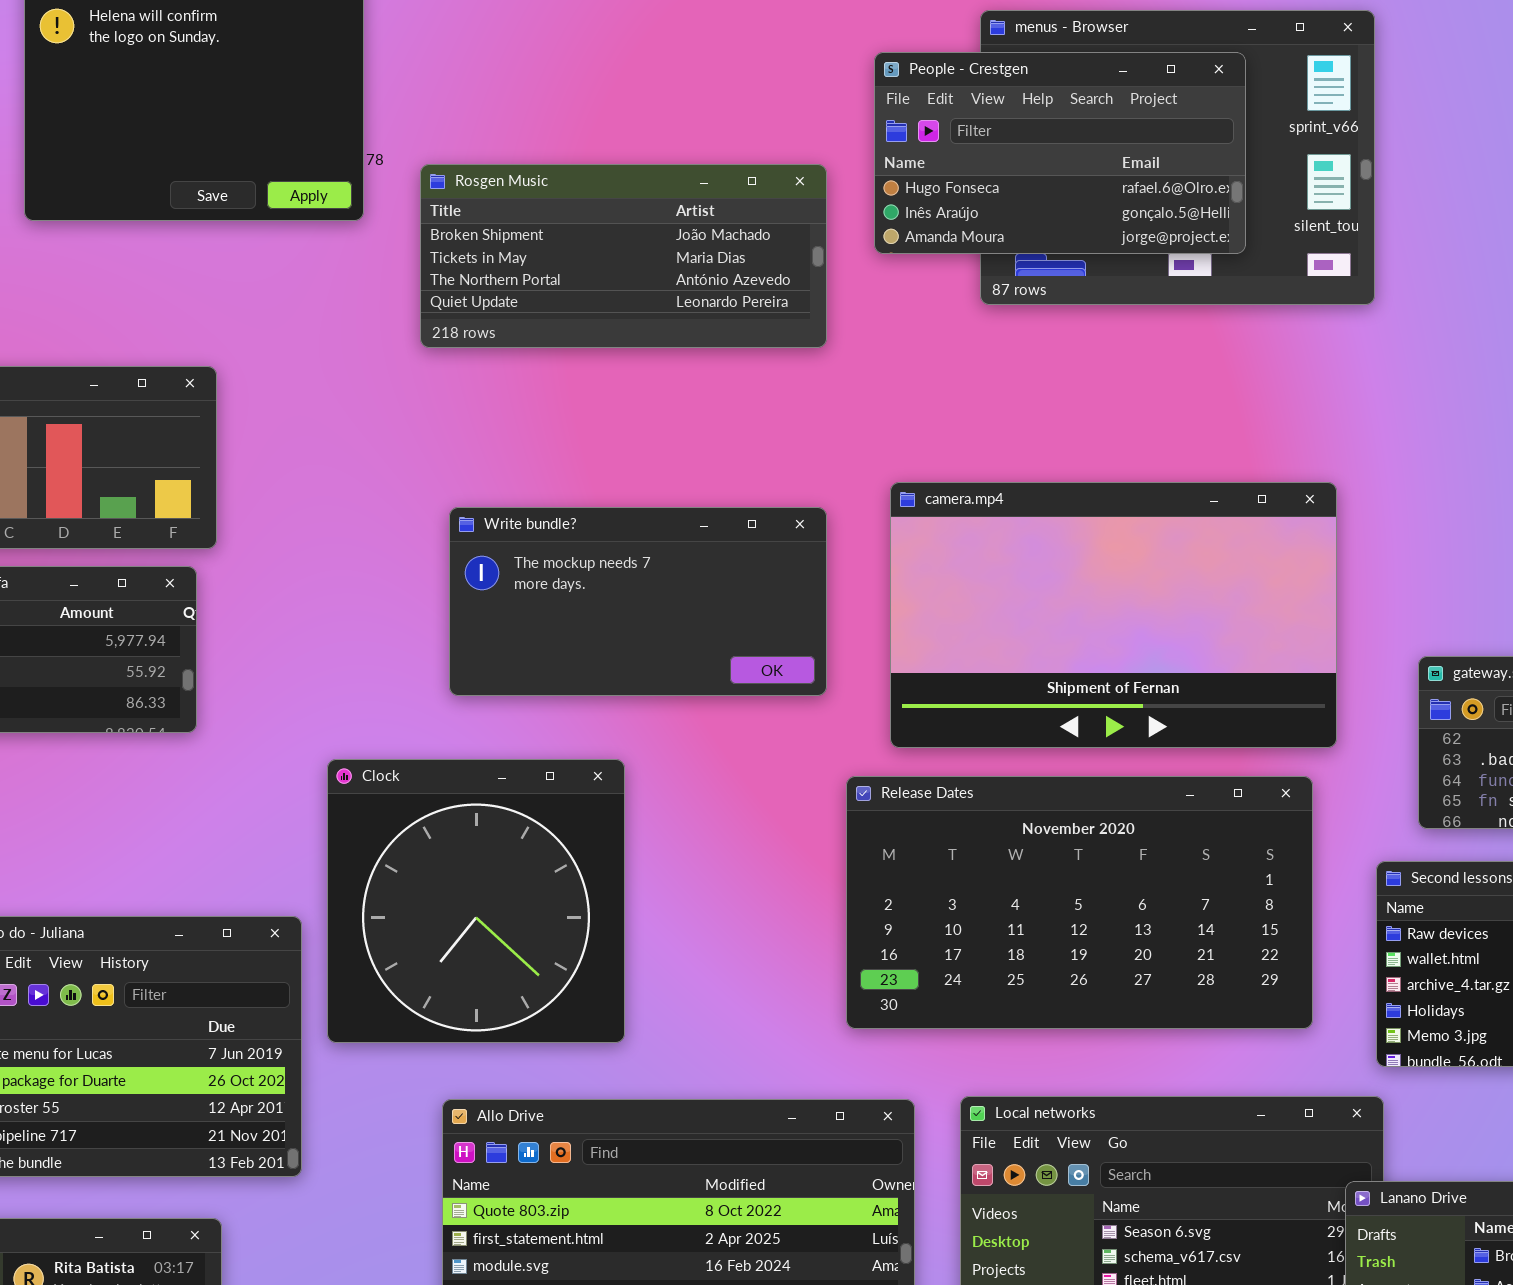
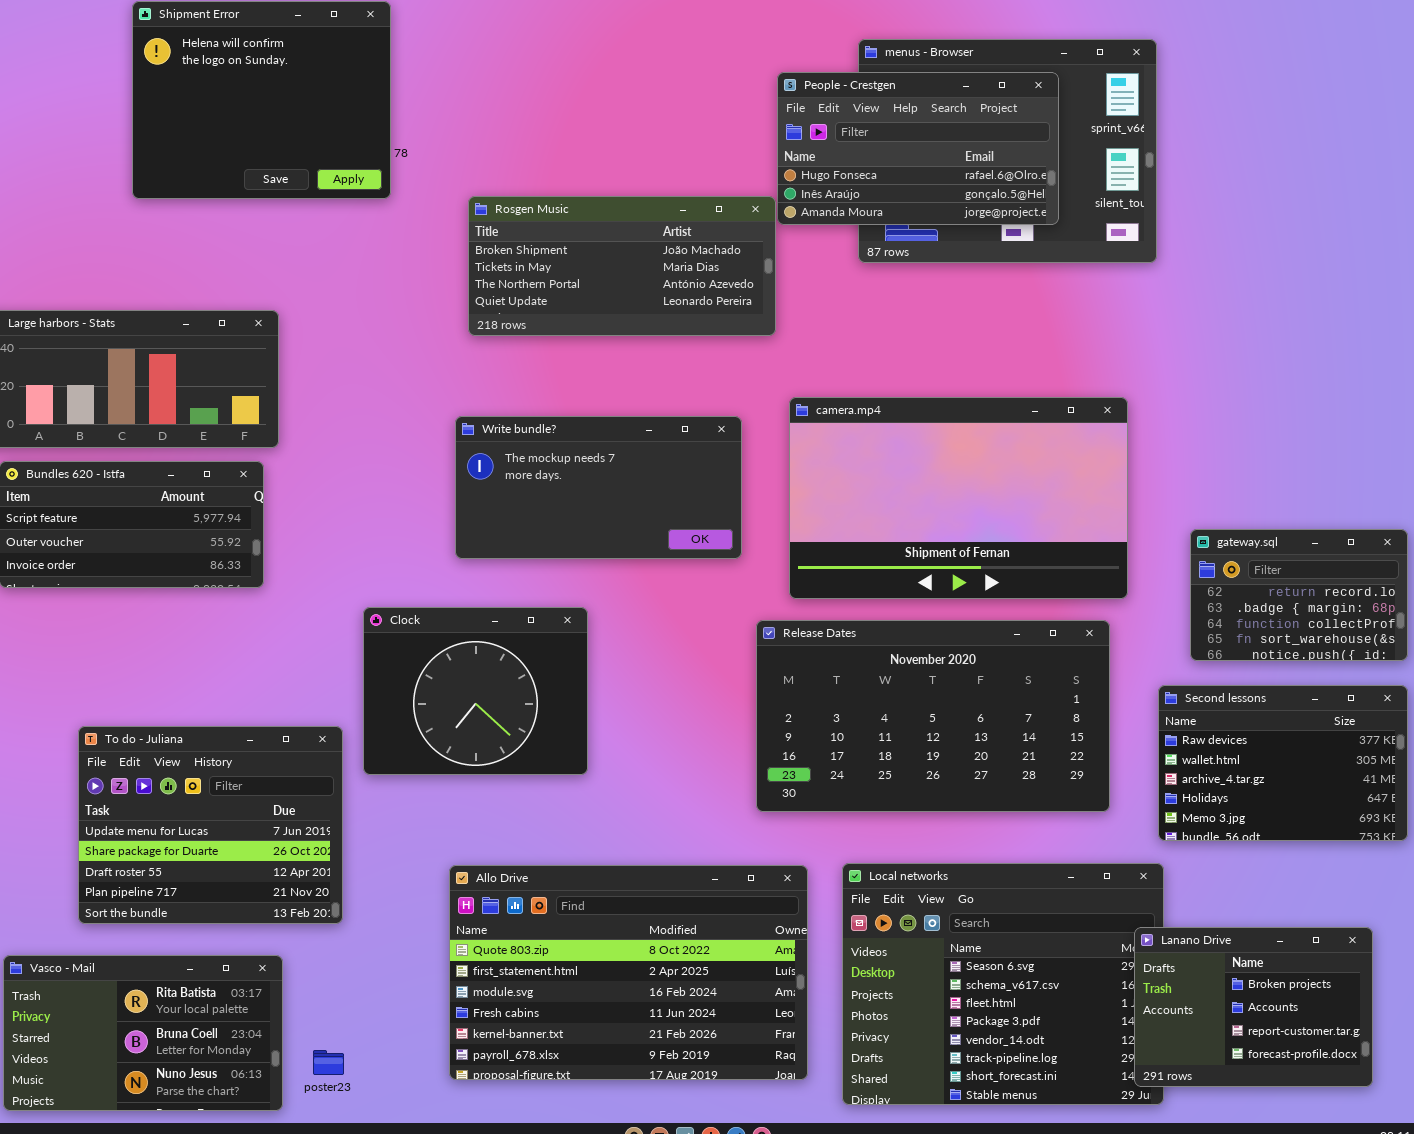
Rosgen Music: [420,164,827,348] -> [468,196,776,336], moved
Clock: [327,759,625,1043] -> [363,607,588,775], resized

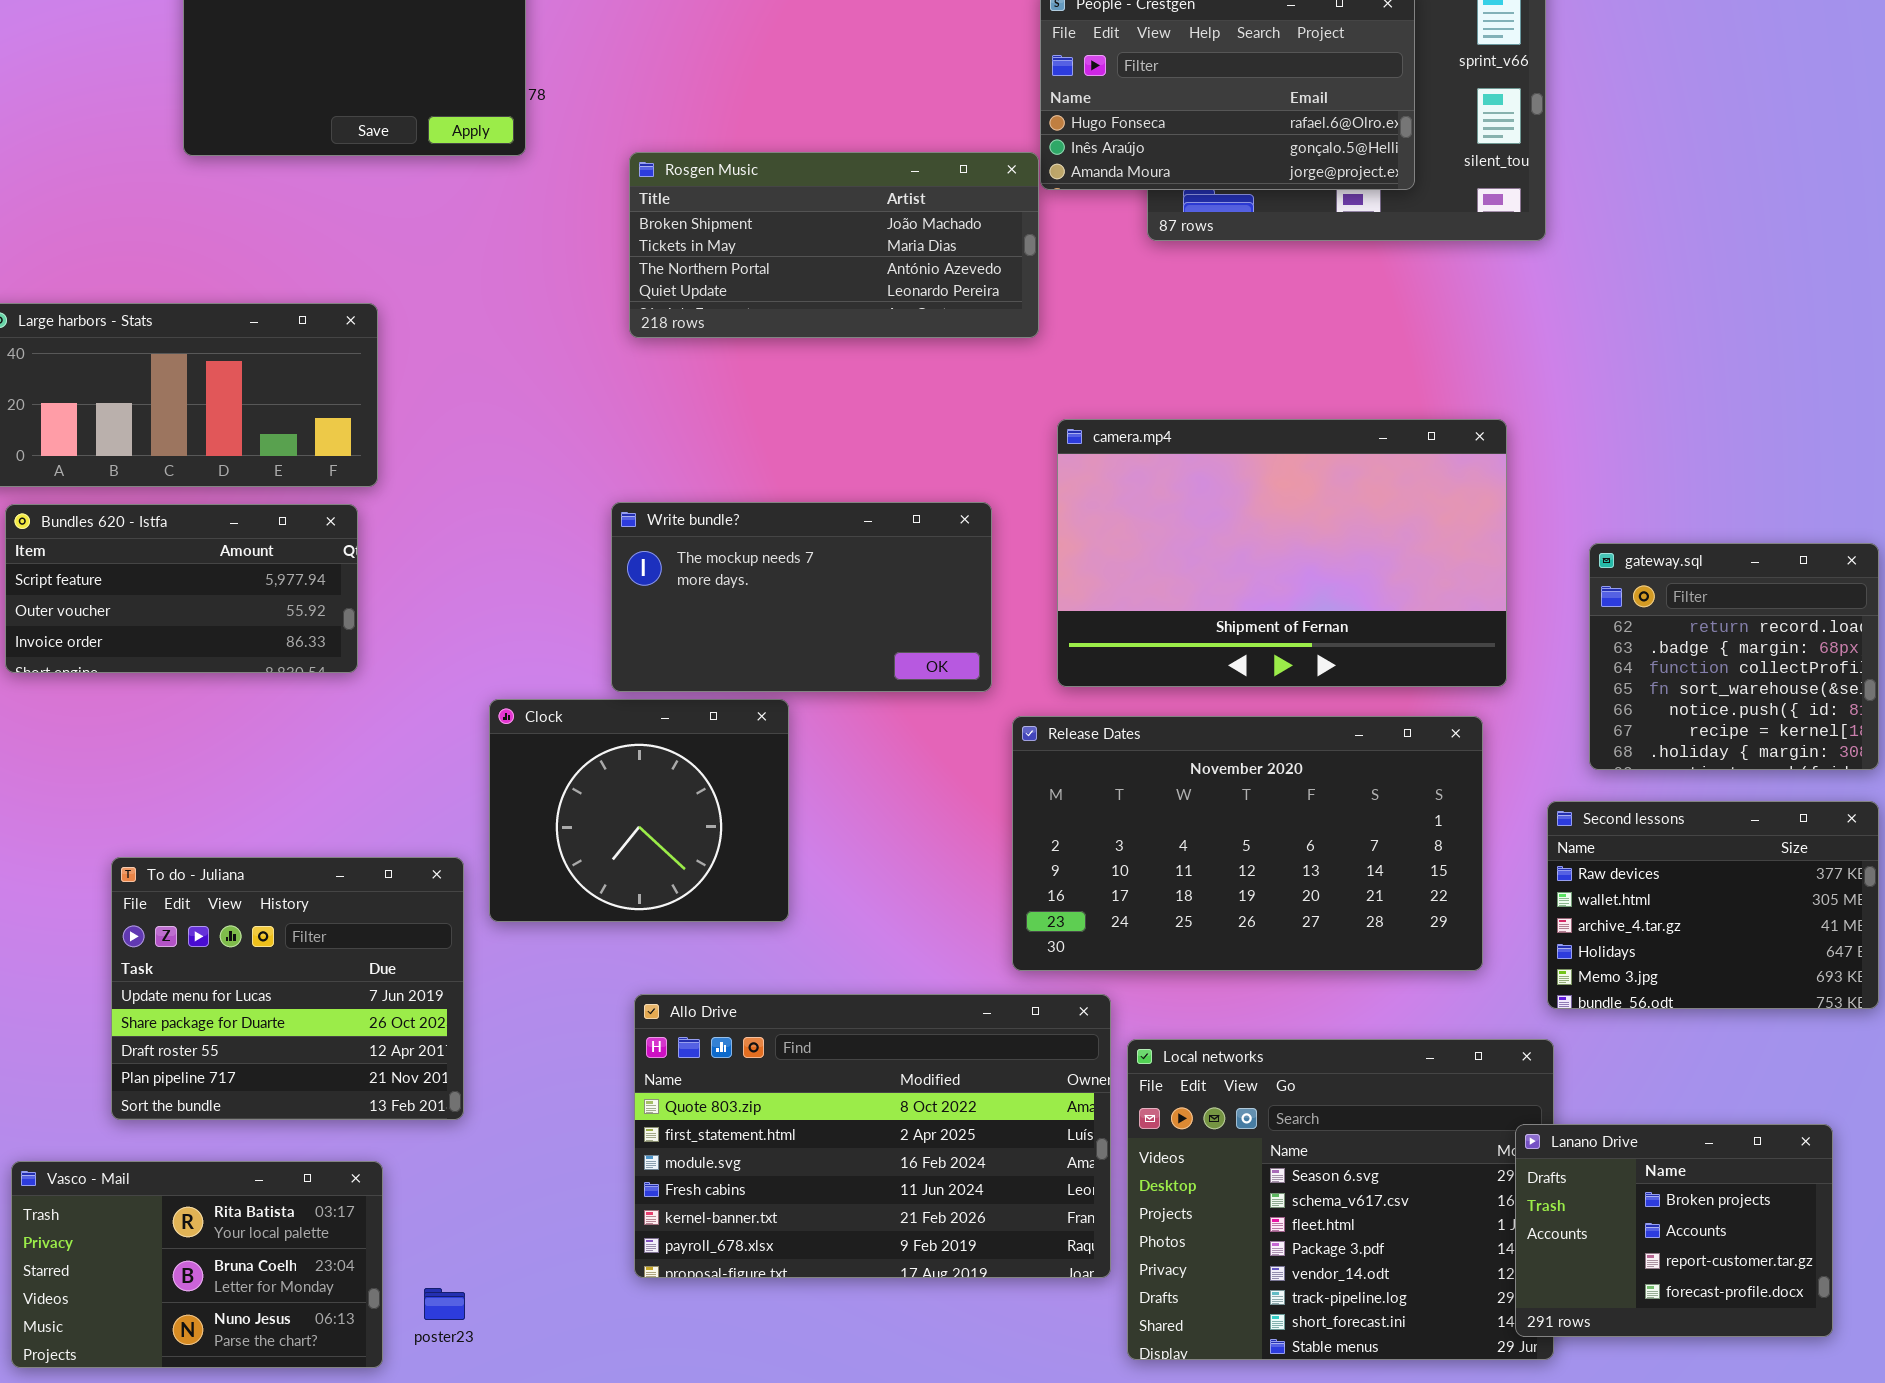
Write bundle?: [455,416,742,559] -> [611,502,992,692], moved
gateway.sql: [1190,529,1408,661] -> [1589,543,1879,770], resized
Allo Drive: [449,865,808,1080] -> [634,994,1111,1278], moved

